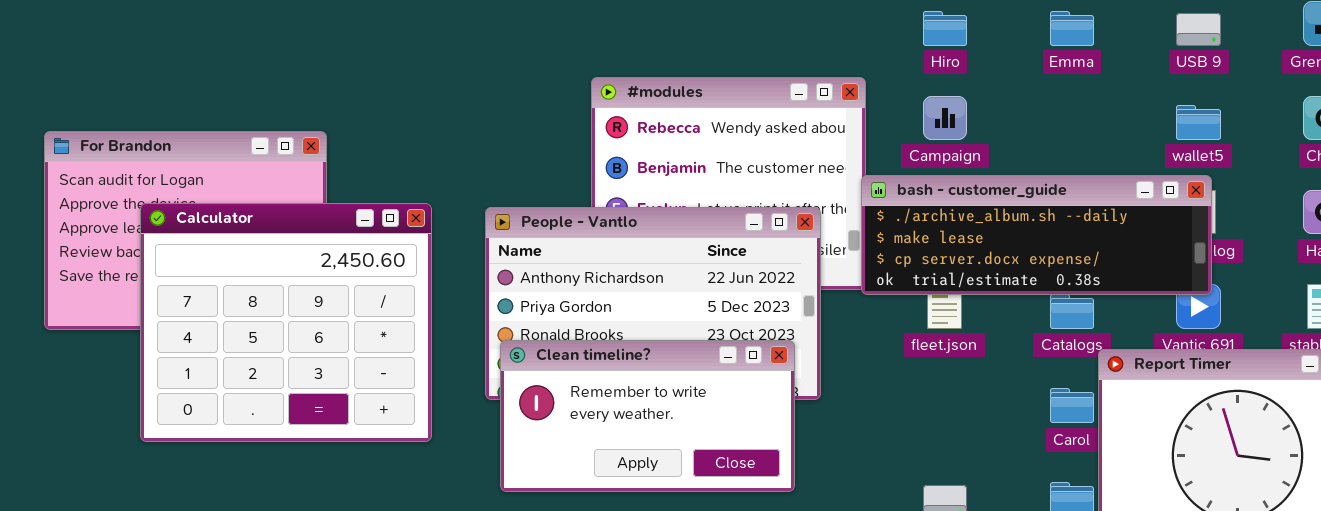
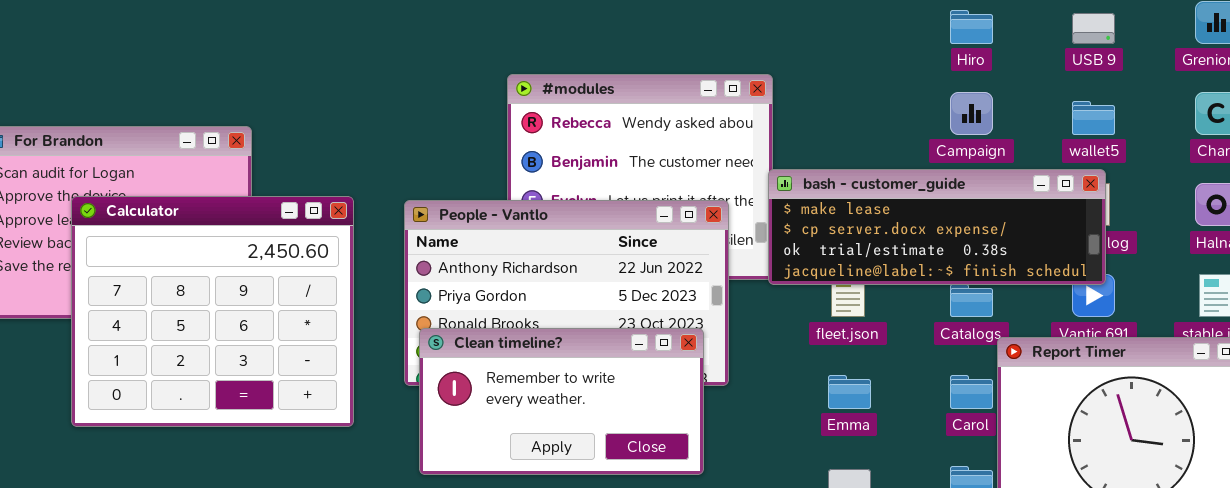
Hiro: [923,11,967,46] -> [950,10,993,44], moved
Emma: [1050,11,1094,46] -> [828,375,871,409], moved
Campaign: [923,96,967,140] -> [950,92,993,135], moved
bash - customer_guide: [861,175,1212,295] -> [768,169,1106,285], scrolled down 1 row

